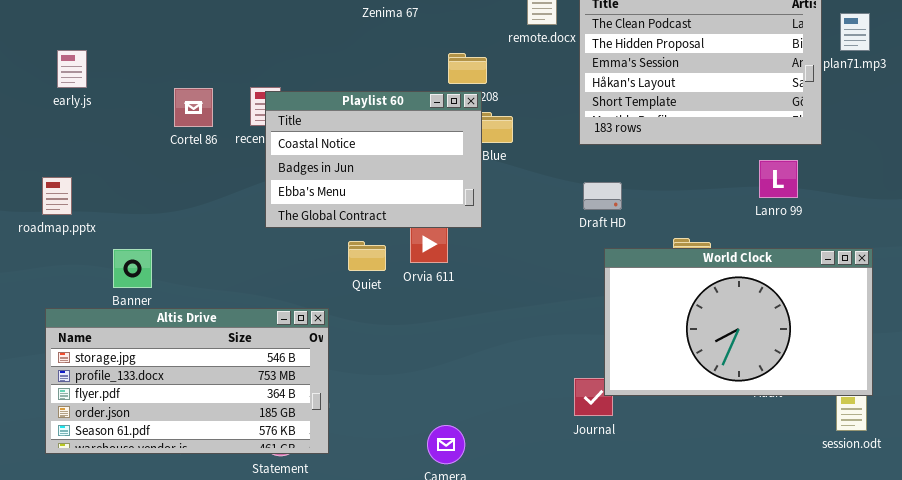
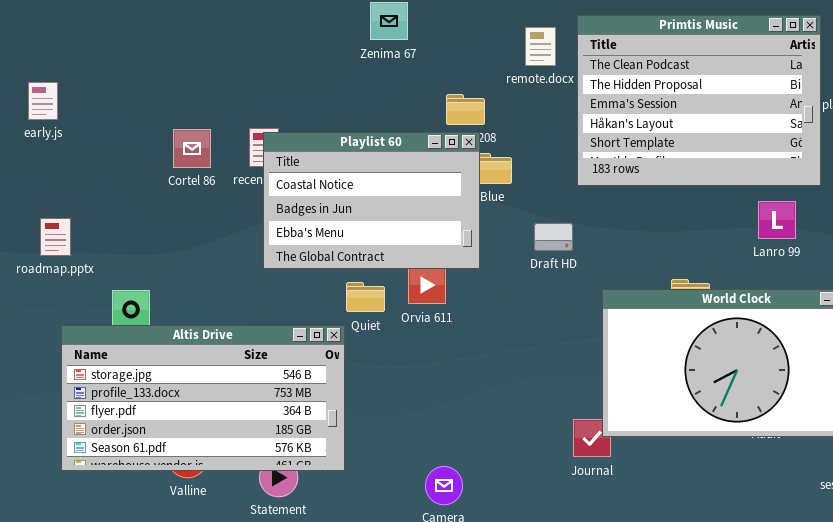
early.js: [57,50,87,88] -> [28,82,58,120], moved
Draft HD: [583,182,622,210] -> [534,223,573,251], moved
Altis Drive: [45,308,329,454] -> [61,325,345,471], moved

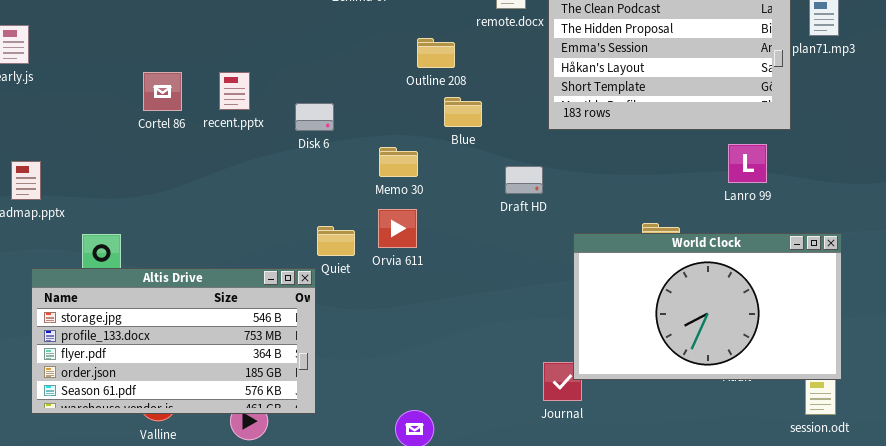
Playlist 60: [263,132,480,269] -> none, closed

